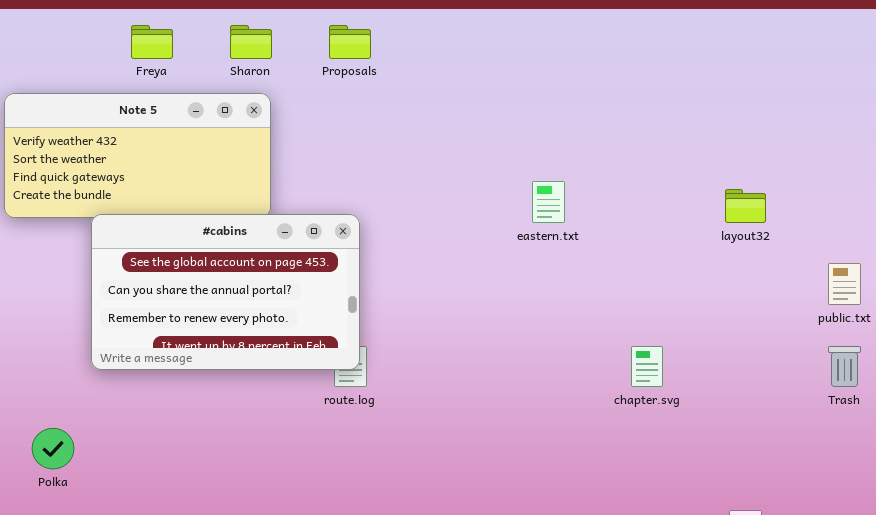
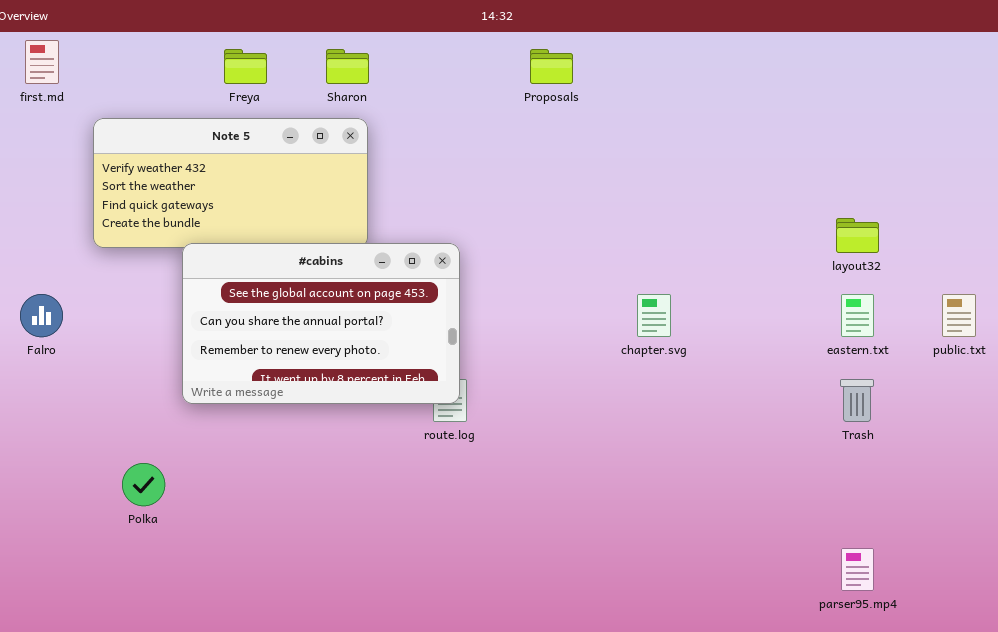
Proposals: [329,25,371,59] -> [530,49,573,84], moved
eastern.txt: [532,181,565,223] -> [841,294,874,337], moved
chapter.svg: [631,346,663,387] -> [637,294,671,337], moved
Trash: [828,346,861,387] -> [840,379,874,422], moved

